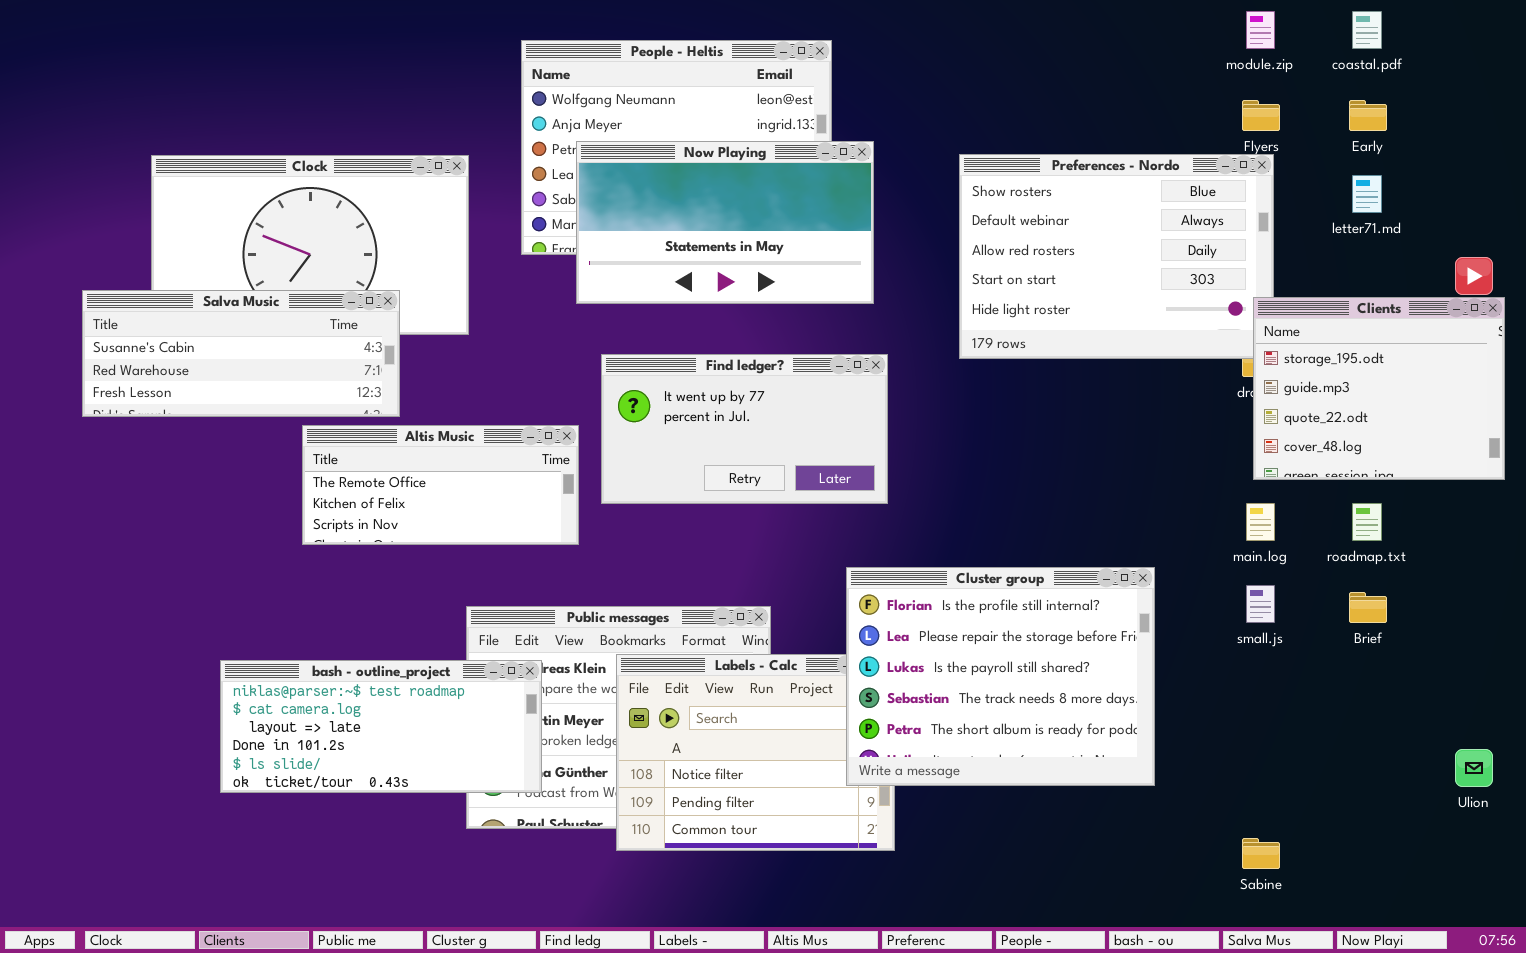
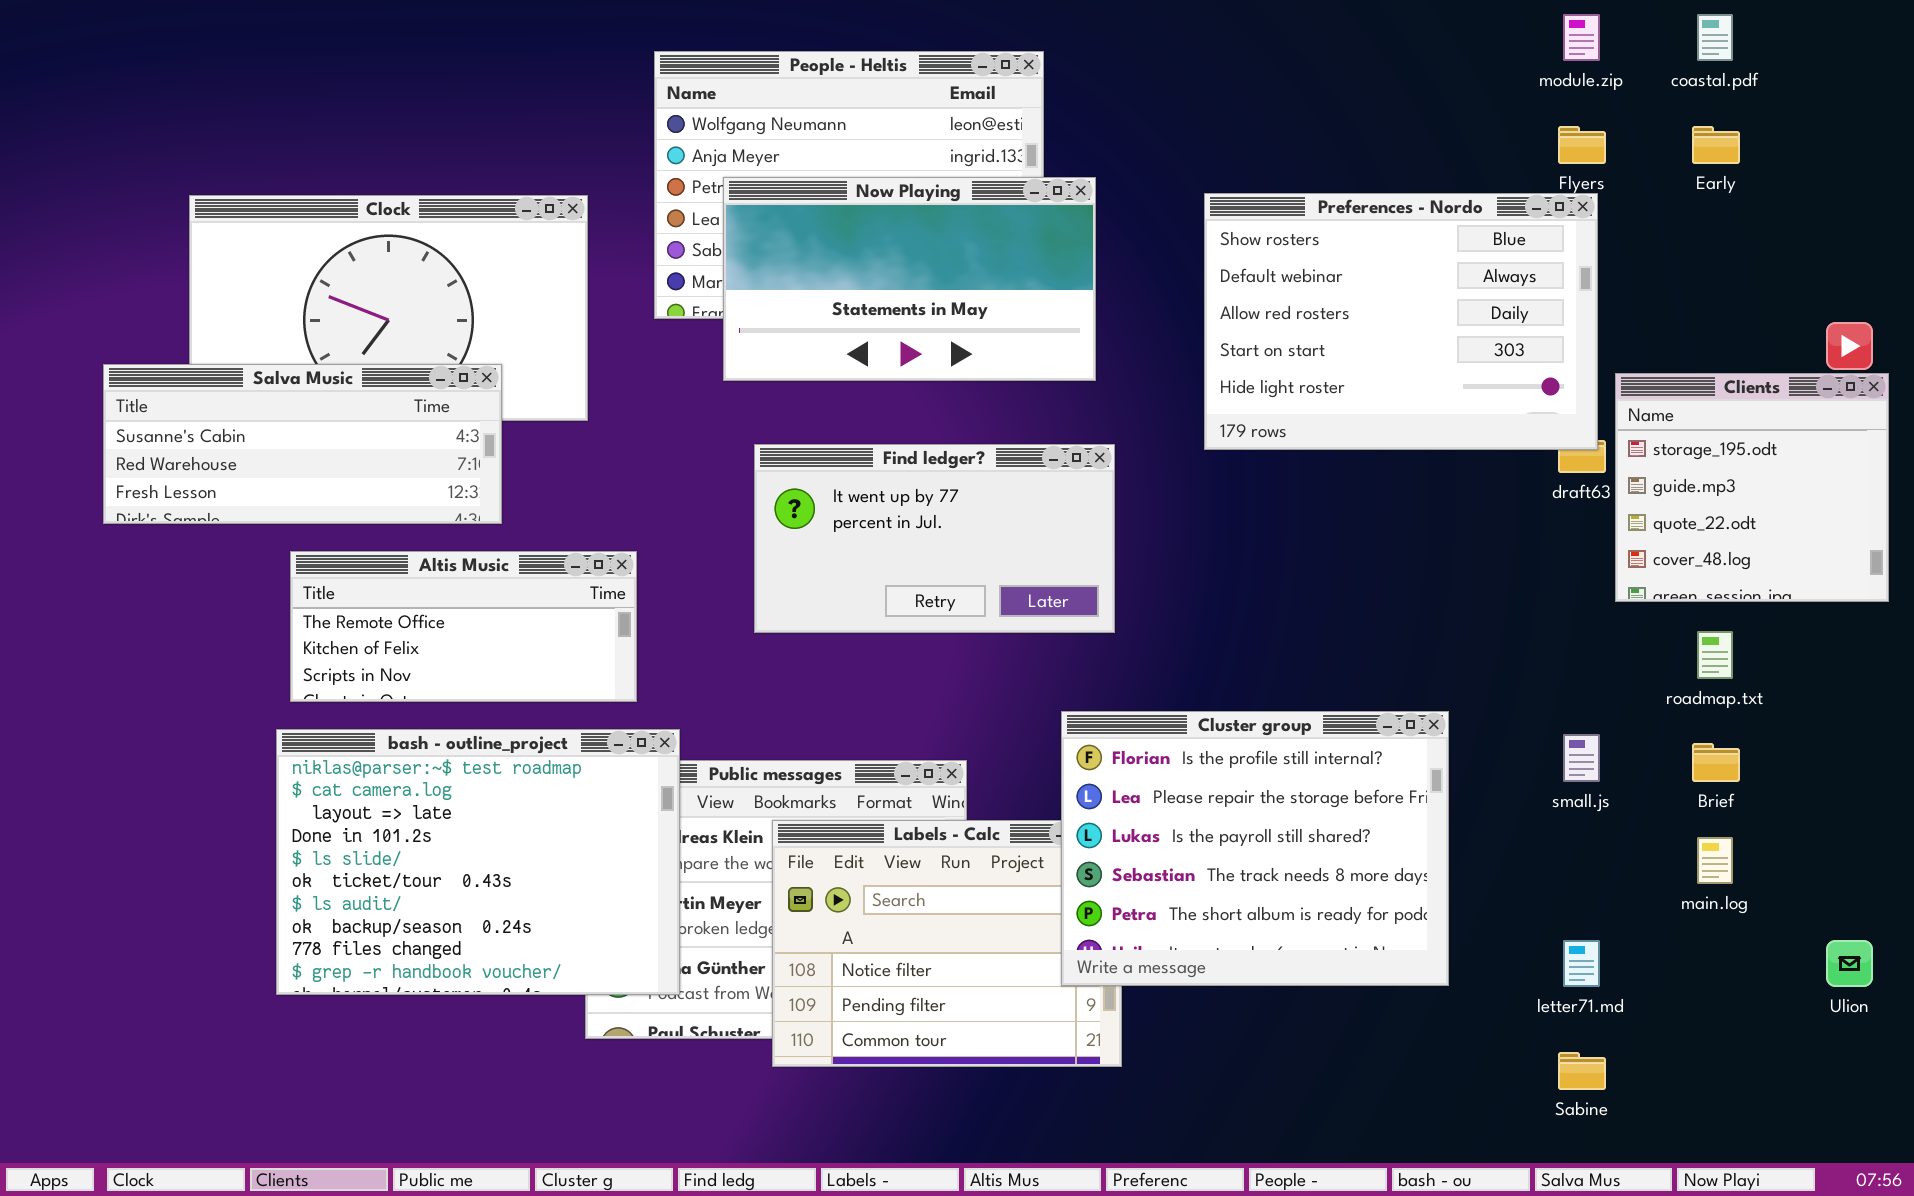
letter71.md: [1352,175,1382,213] -> [1563,940,1600,987], moved
Clients: [1253,297,1505,480] -> [1615,373,1889,602], resized
Altis Music: [302,425,579,545] -> [290,551,637,702], moved
main.log: [1246,503,1275,541] -> [1697,837,1733,884], moved
bash - outline_project: [220,660,542,793] -> [276,729,680,995], resized

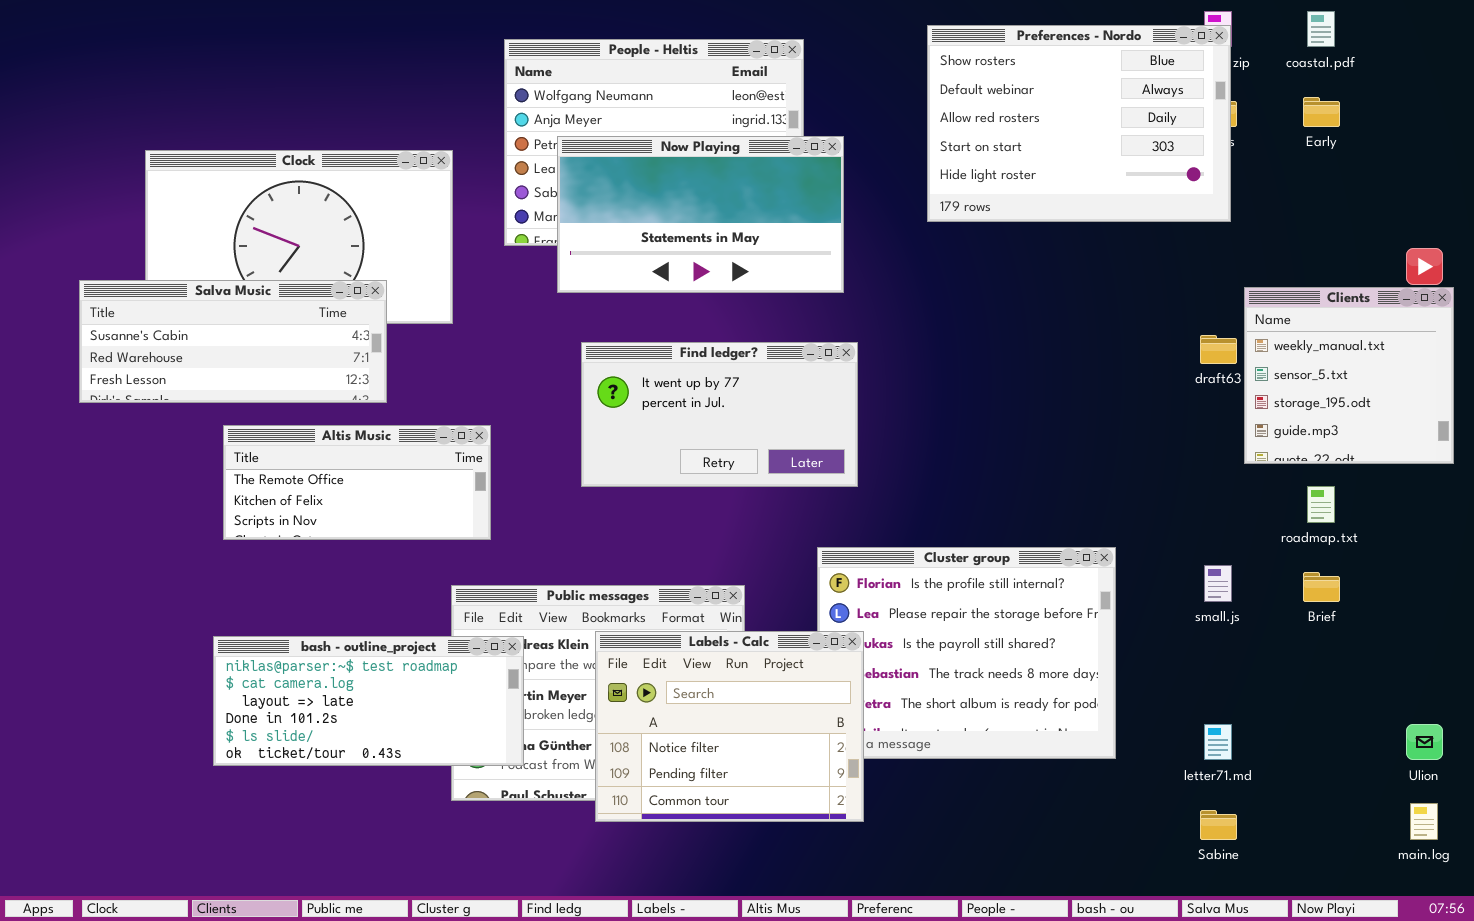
Preferences - Nordo: [1204,193,1598,450] -> [927,25,1231,222], moved
Clients: [1615,373,1889,602] -> [1244,287,1454,464], scrolled up 2 rows
bash - outline_project: [276,729,680,995] -> [213,636,524,766], resized
Labels - Calc: [772,820,1122,1067] -> [595,631,864,822], raised
main.log: [1697,837,1733,884] -> [1410,803,1438,840], moved

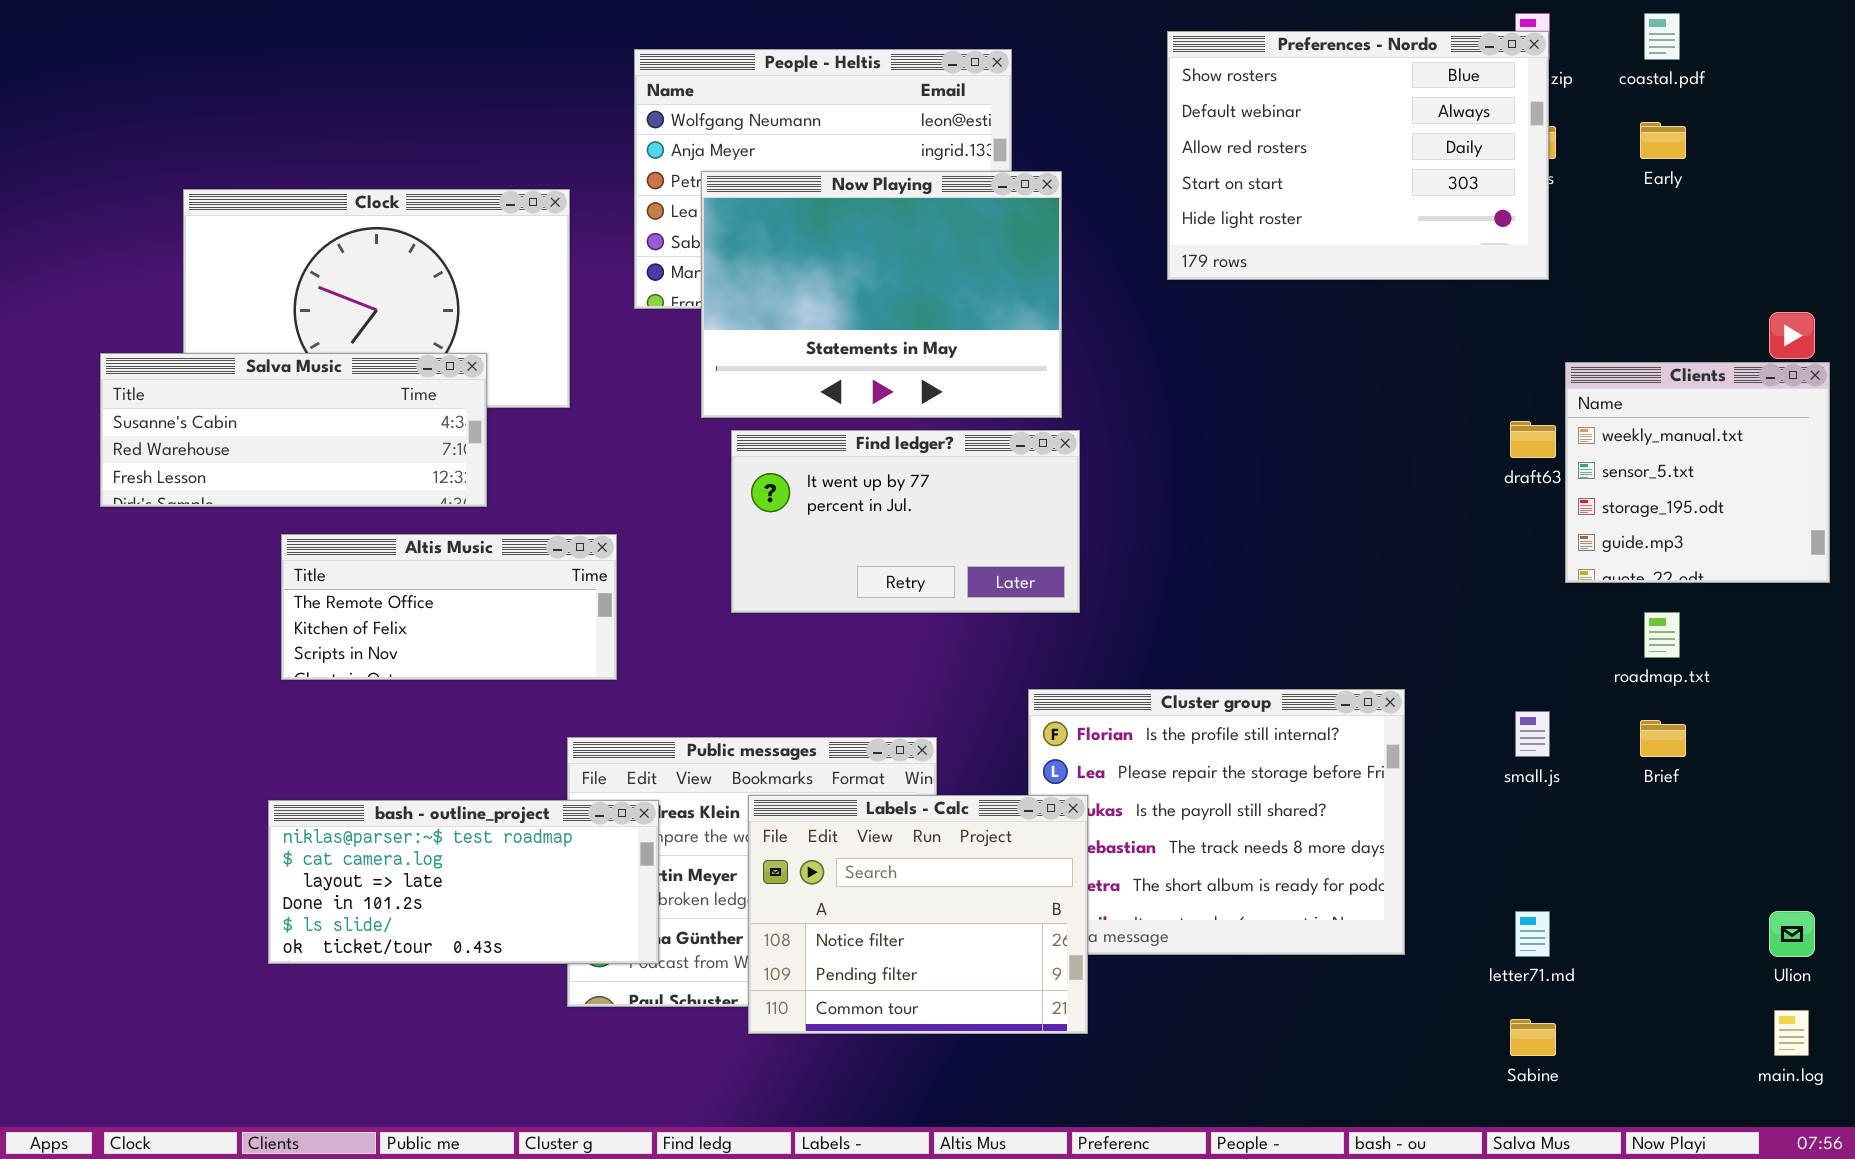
Now Playing: [557,136,844,293] -> [701,171,1062,418], resized

